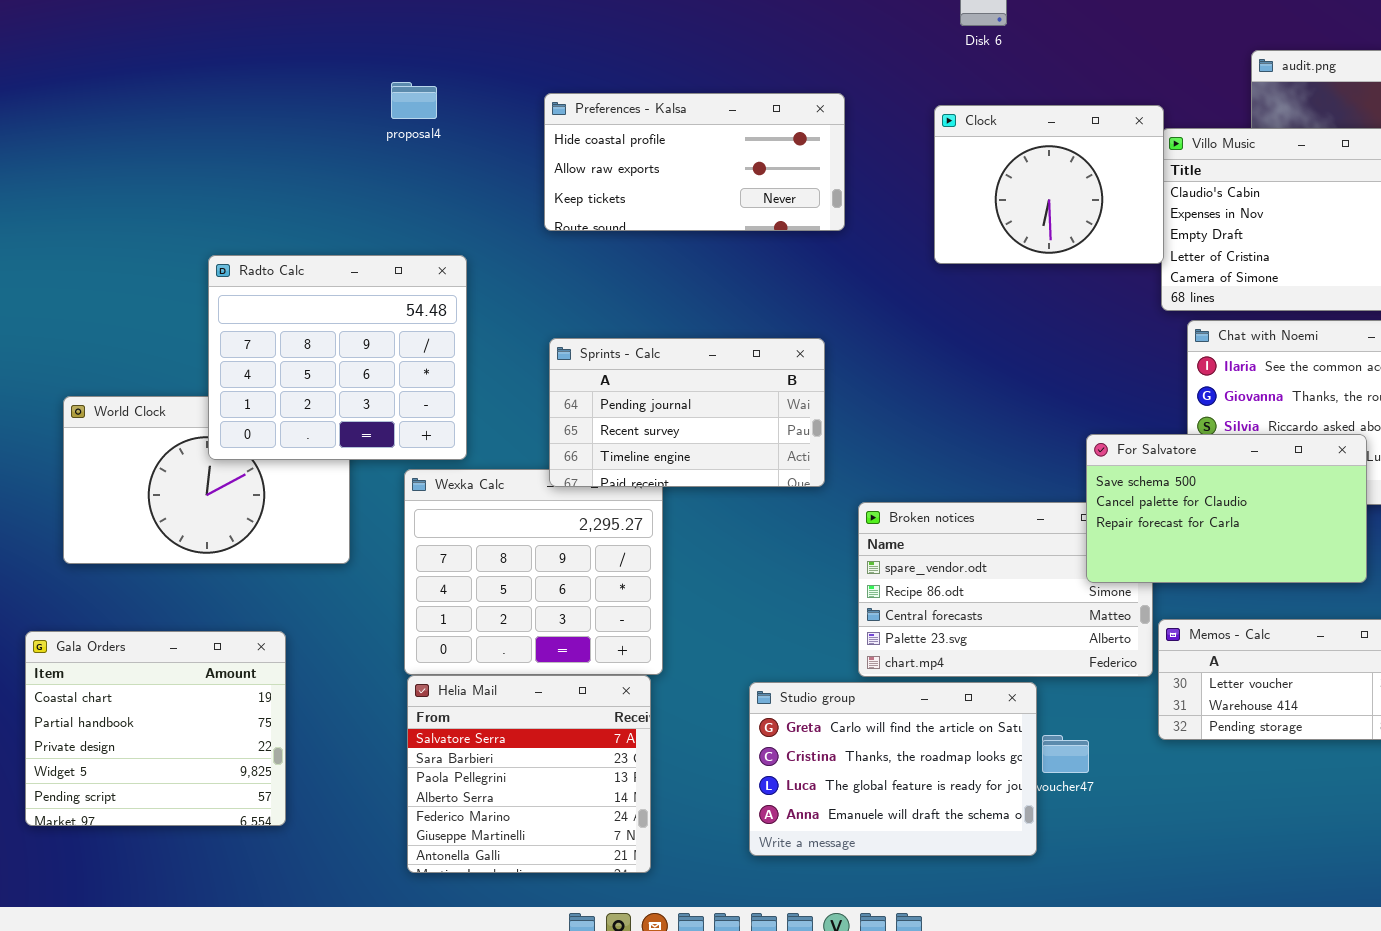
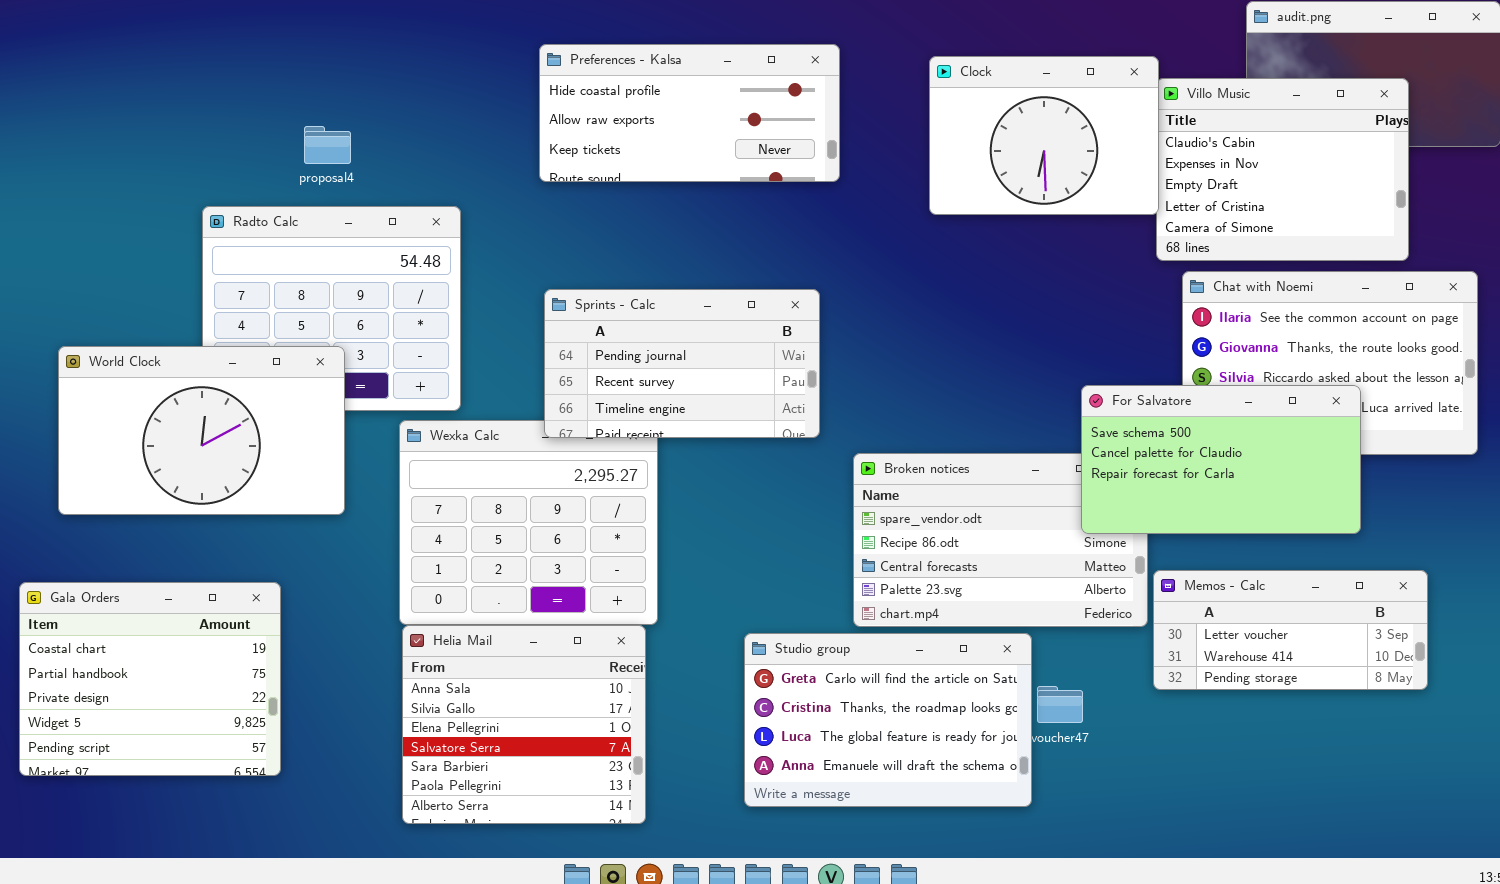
proposal4: [391,82,437,119] -> [304,126,351,164], moved
World Clock: [63,396,350,564] -> [58,346,345,515], raised
Helia Mail: [407,675,651,873] -> [402,625,646,824], scrolled up 3 rows

